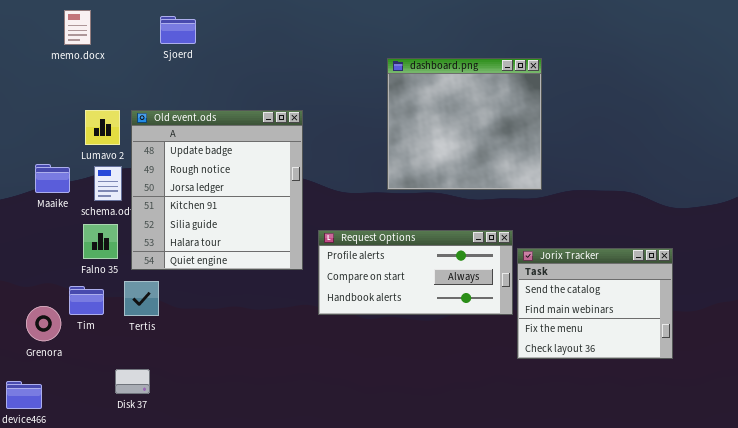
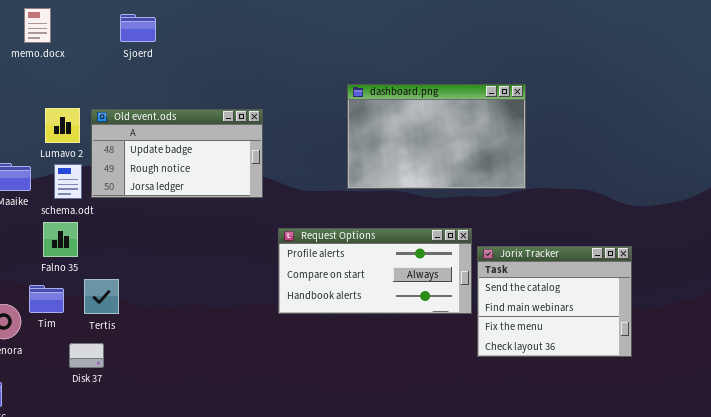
dashboard.png: [387,58,542,190] -> [347,84,526,189], resized
Old event.ods: [131,110,303,270] -> [91,109,263,198], resized
Disk 37: [115,369,150,394] -> [69,343,104,368], moved

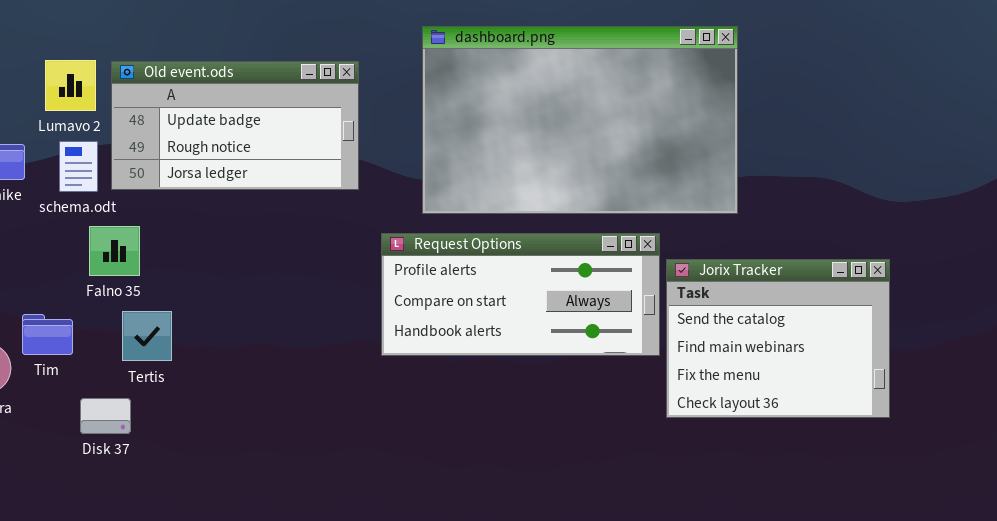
dashboard.png: [347,84,526,189] -> [422,26,738,214], resized
Falno 35: [43,222,78,257] -> [89,226,140,276], moved
Tertis: [84,279,119,314] -> [122,311,172,361], moved

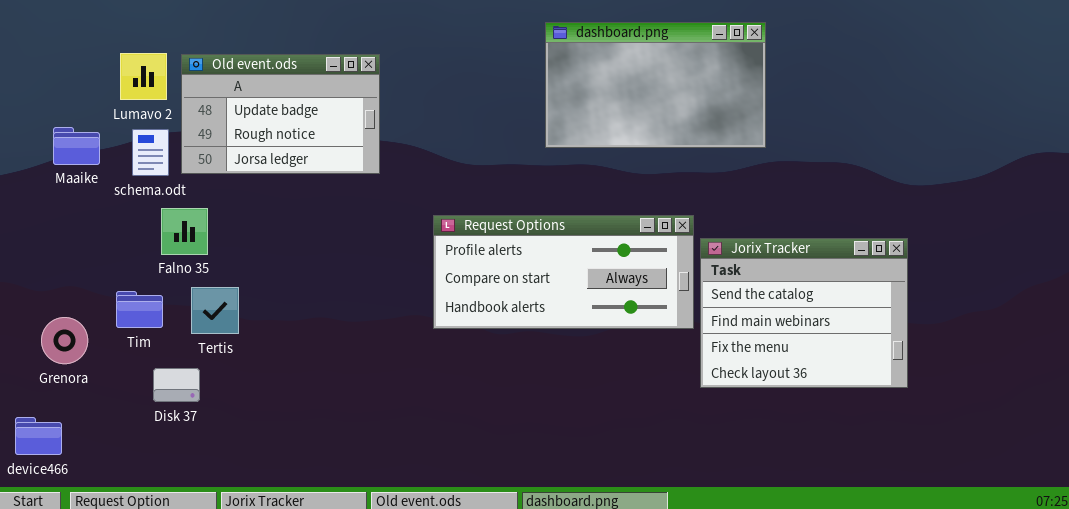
dashboard.png: [422,26,738,214] -> [545,22,766,148], resized
Old event.ods: [111,61,359,190] -> [181,54,380,174], resized
Tim: [22,314,73,355] -> [116,291,163,328], moved

